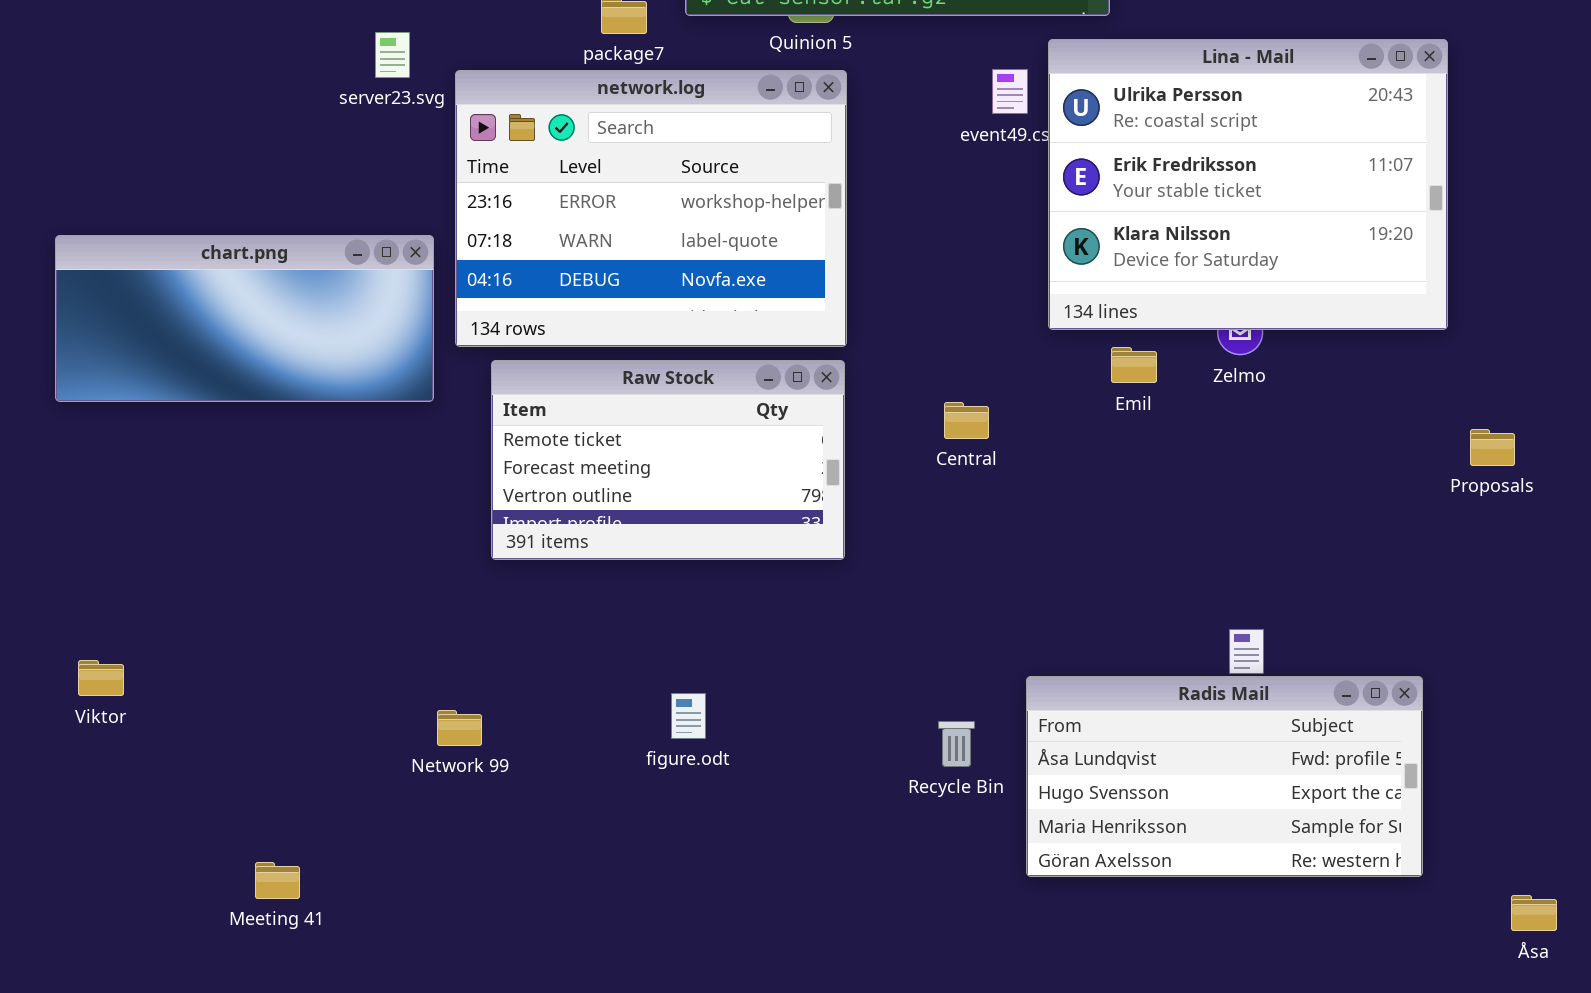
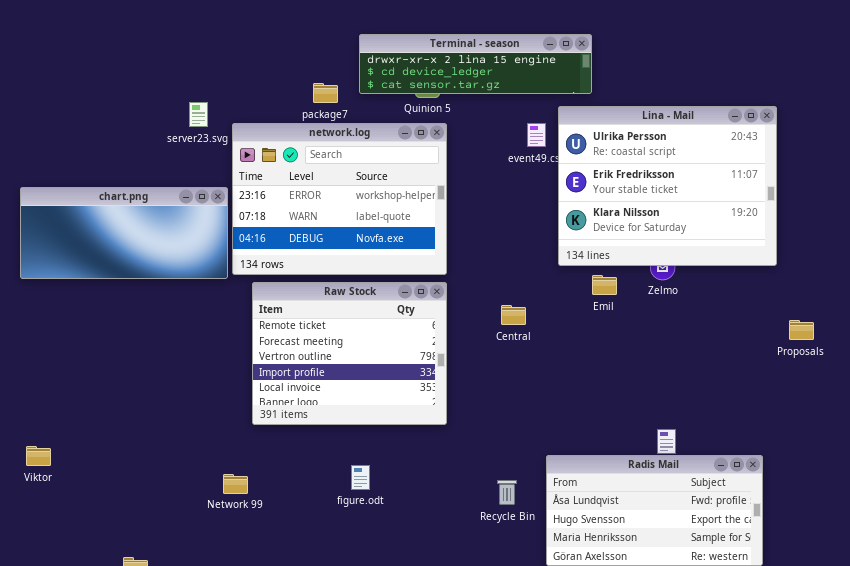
chart.png: [55,235,434,402] -> [20,187,228,279], moved
Raw Stock: [491,360,845,560] -> [252,282,447,425], resized

